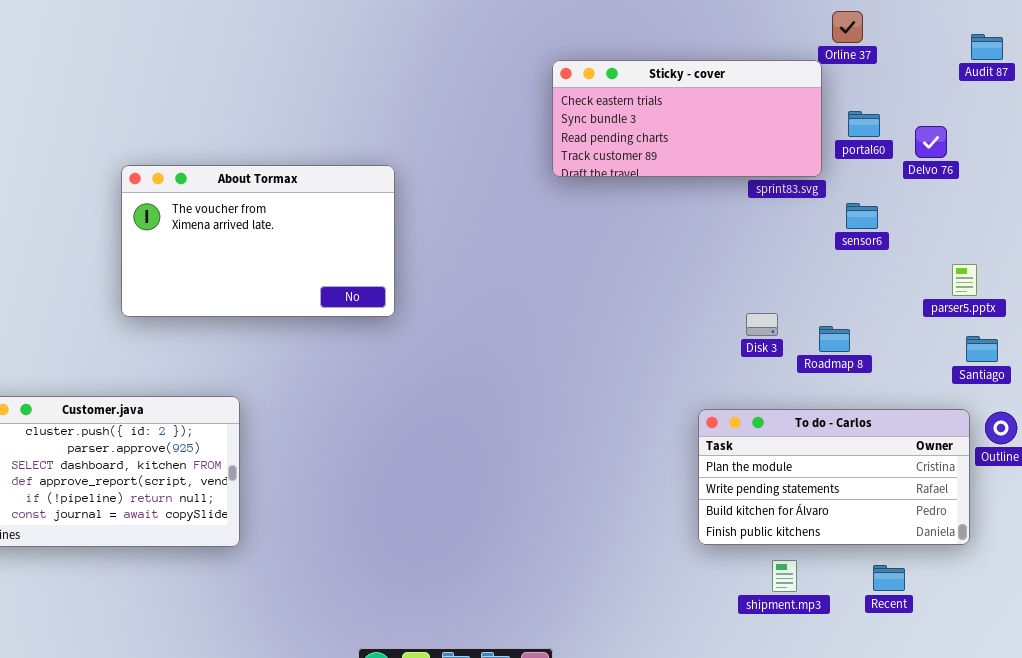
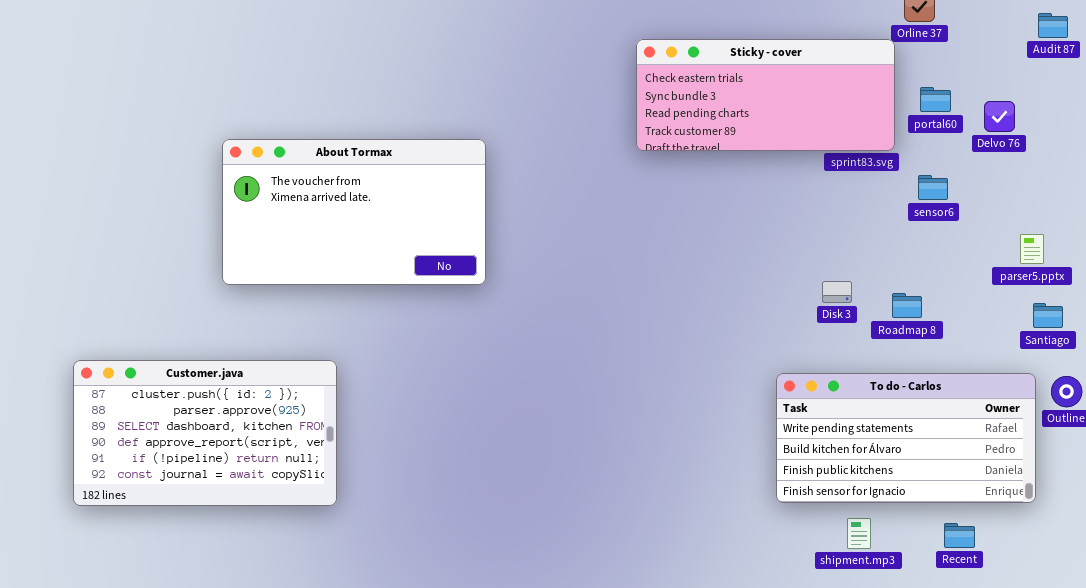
To do - Carlos: [698,409,970,545] -> [776,373,1036,503], scrolled down 1 row

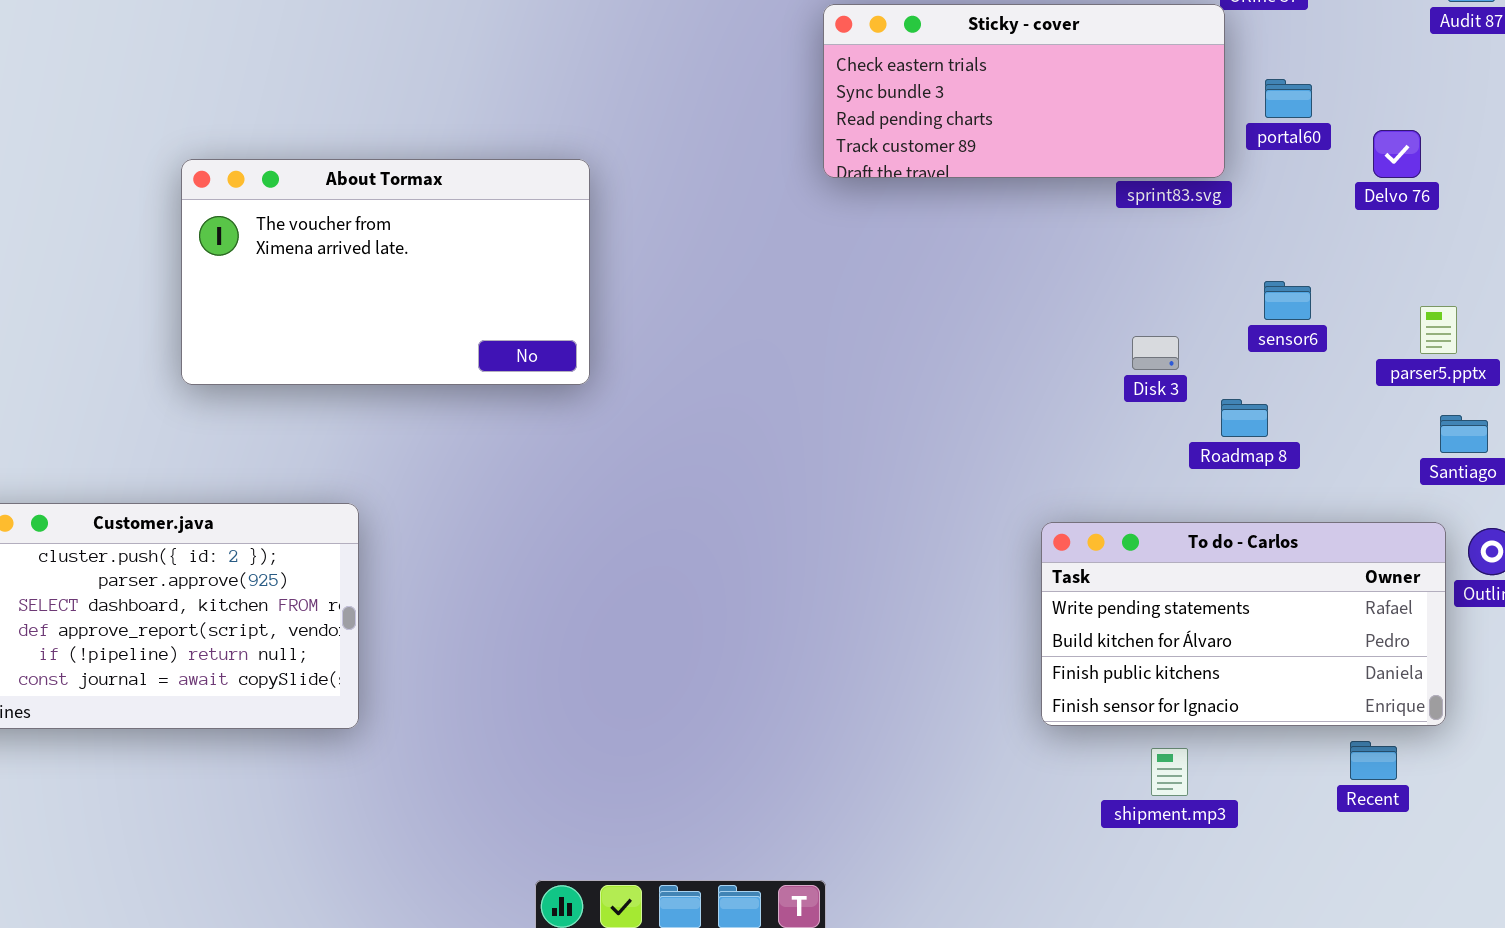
Delvo 76: [984,101,1015,132] -> [1373,130,1421,178], moved
sensor6: [918,175,948,200] -> [1264,281,1311,320], moved
Disk 3: [822,281,852,303] -> [1132,336,1179,370], moved
Recent: [944,523,975,548] -> [1350,741,1397,780], moved

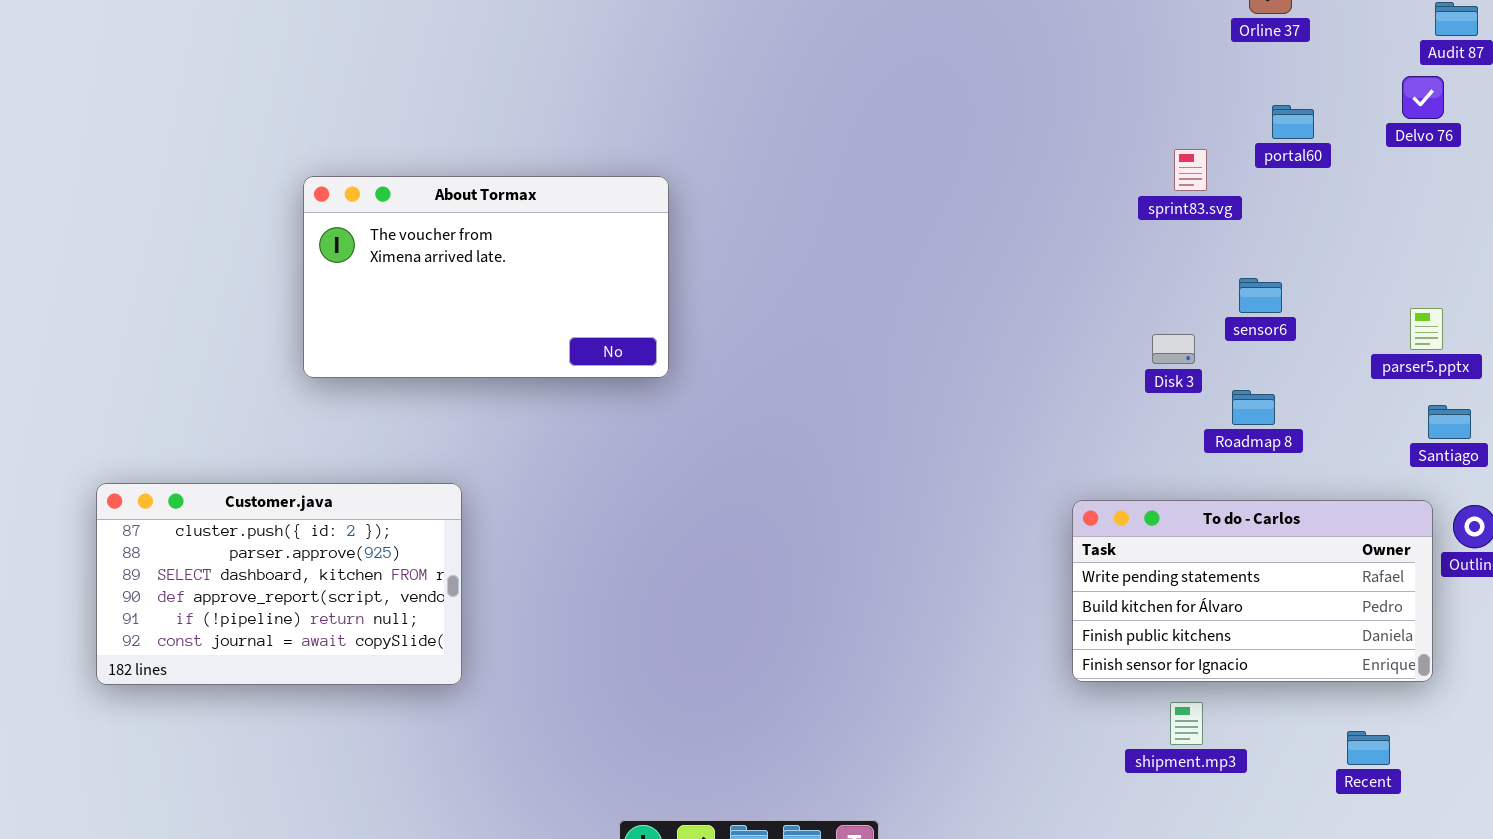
Sticky - cover: [823,4,1225,178] -> none, closed
Delvo 76: [1373,130,1421,178] -> [1402,76,1444,119], moved
sensor6: [1264,281,1311,320] -> [1239,278,1282,313], moved
Recent: [1350,741,1397,780] -> [1347,731,1390,765], moved

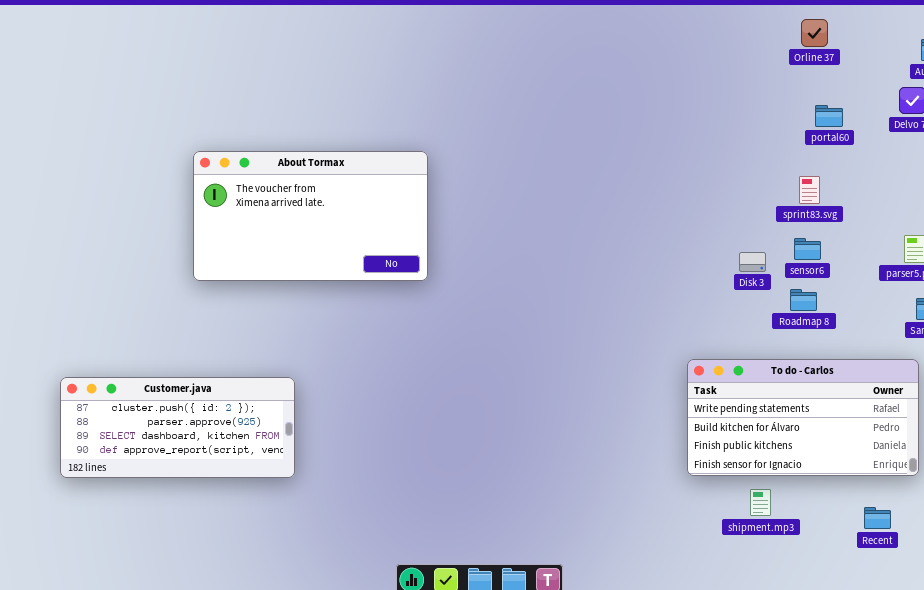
sprint83.svg: [1174,149,1207,191] -> [799,176,820,204], moved
sensor6: [1239,278,1282,313] -> [794,238,821,260], moved
Customer.java: [96,483,462,685] -> [60,377,295,478], resized

